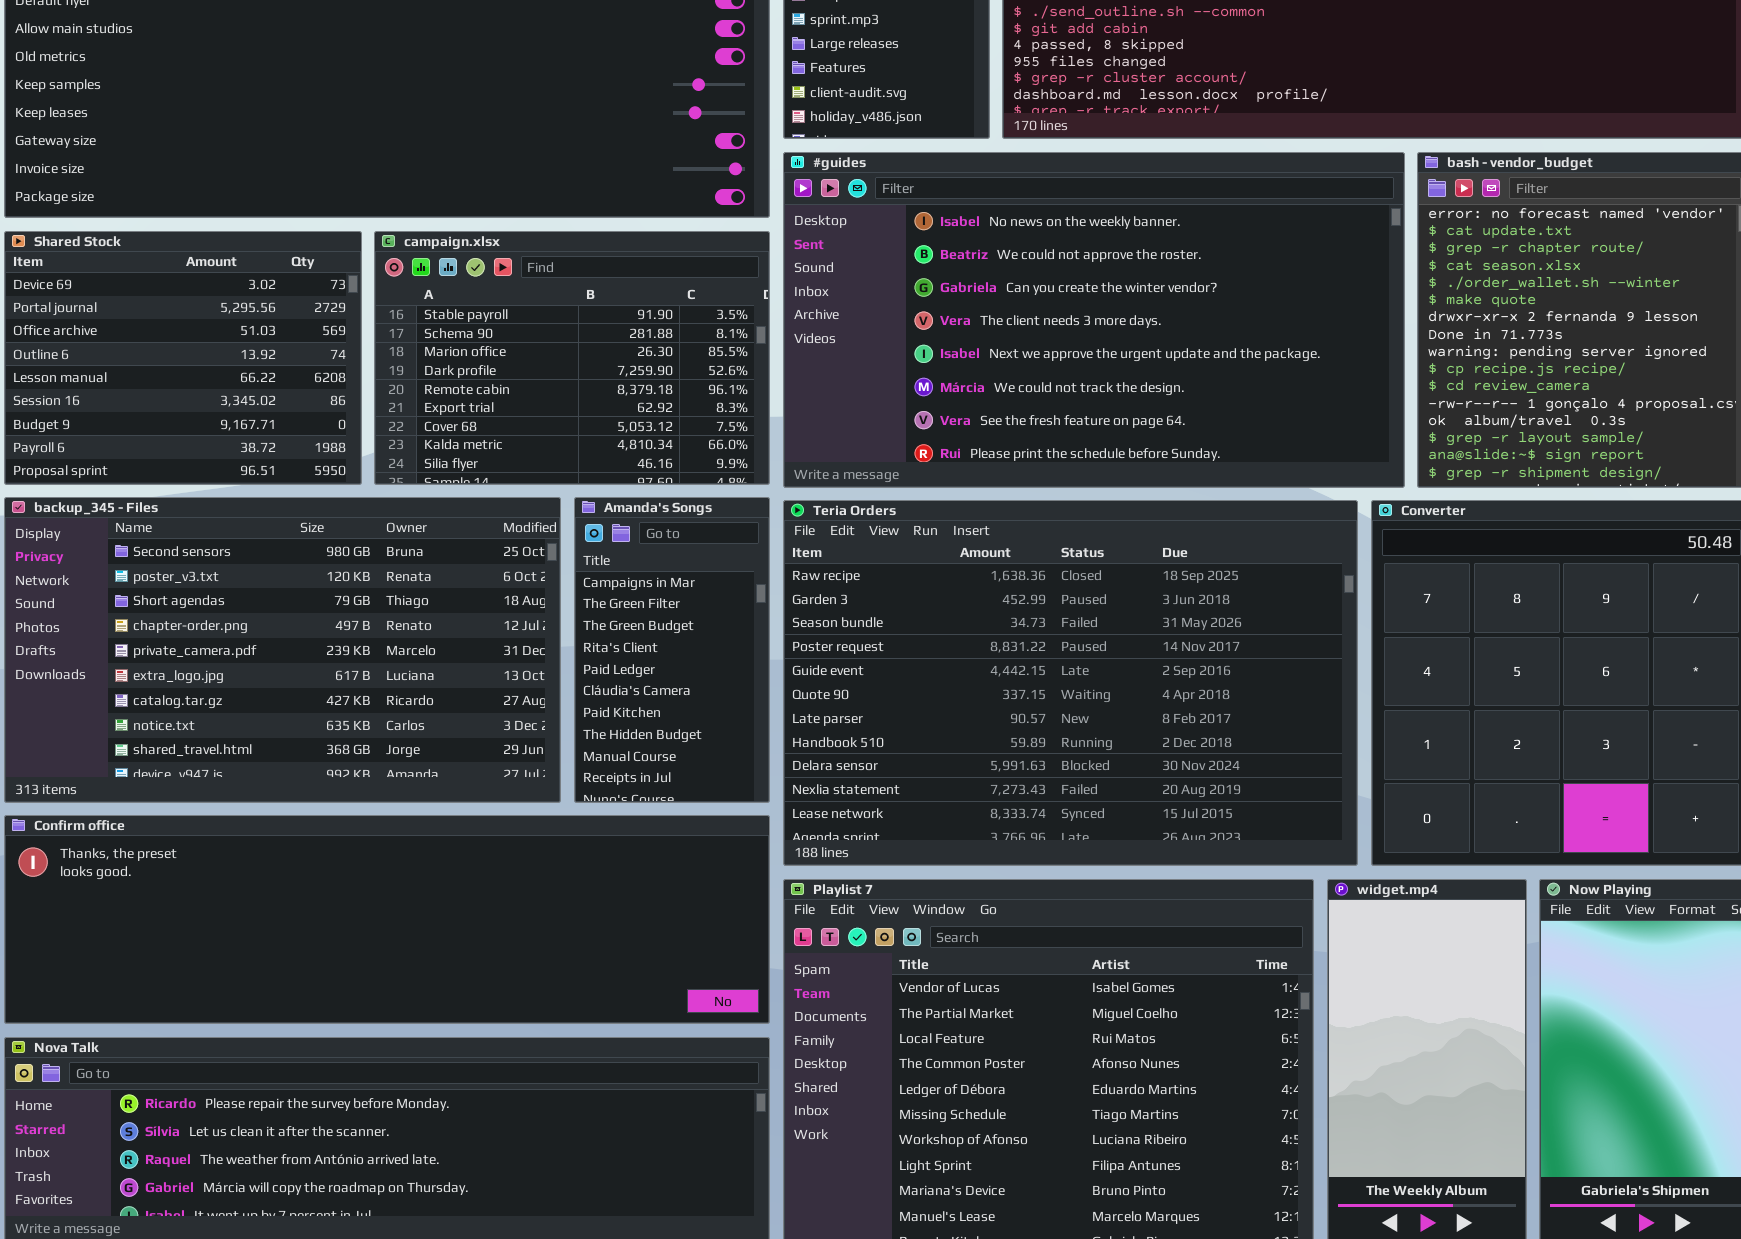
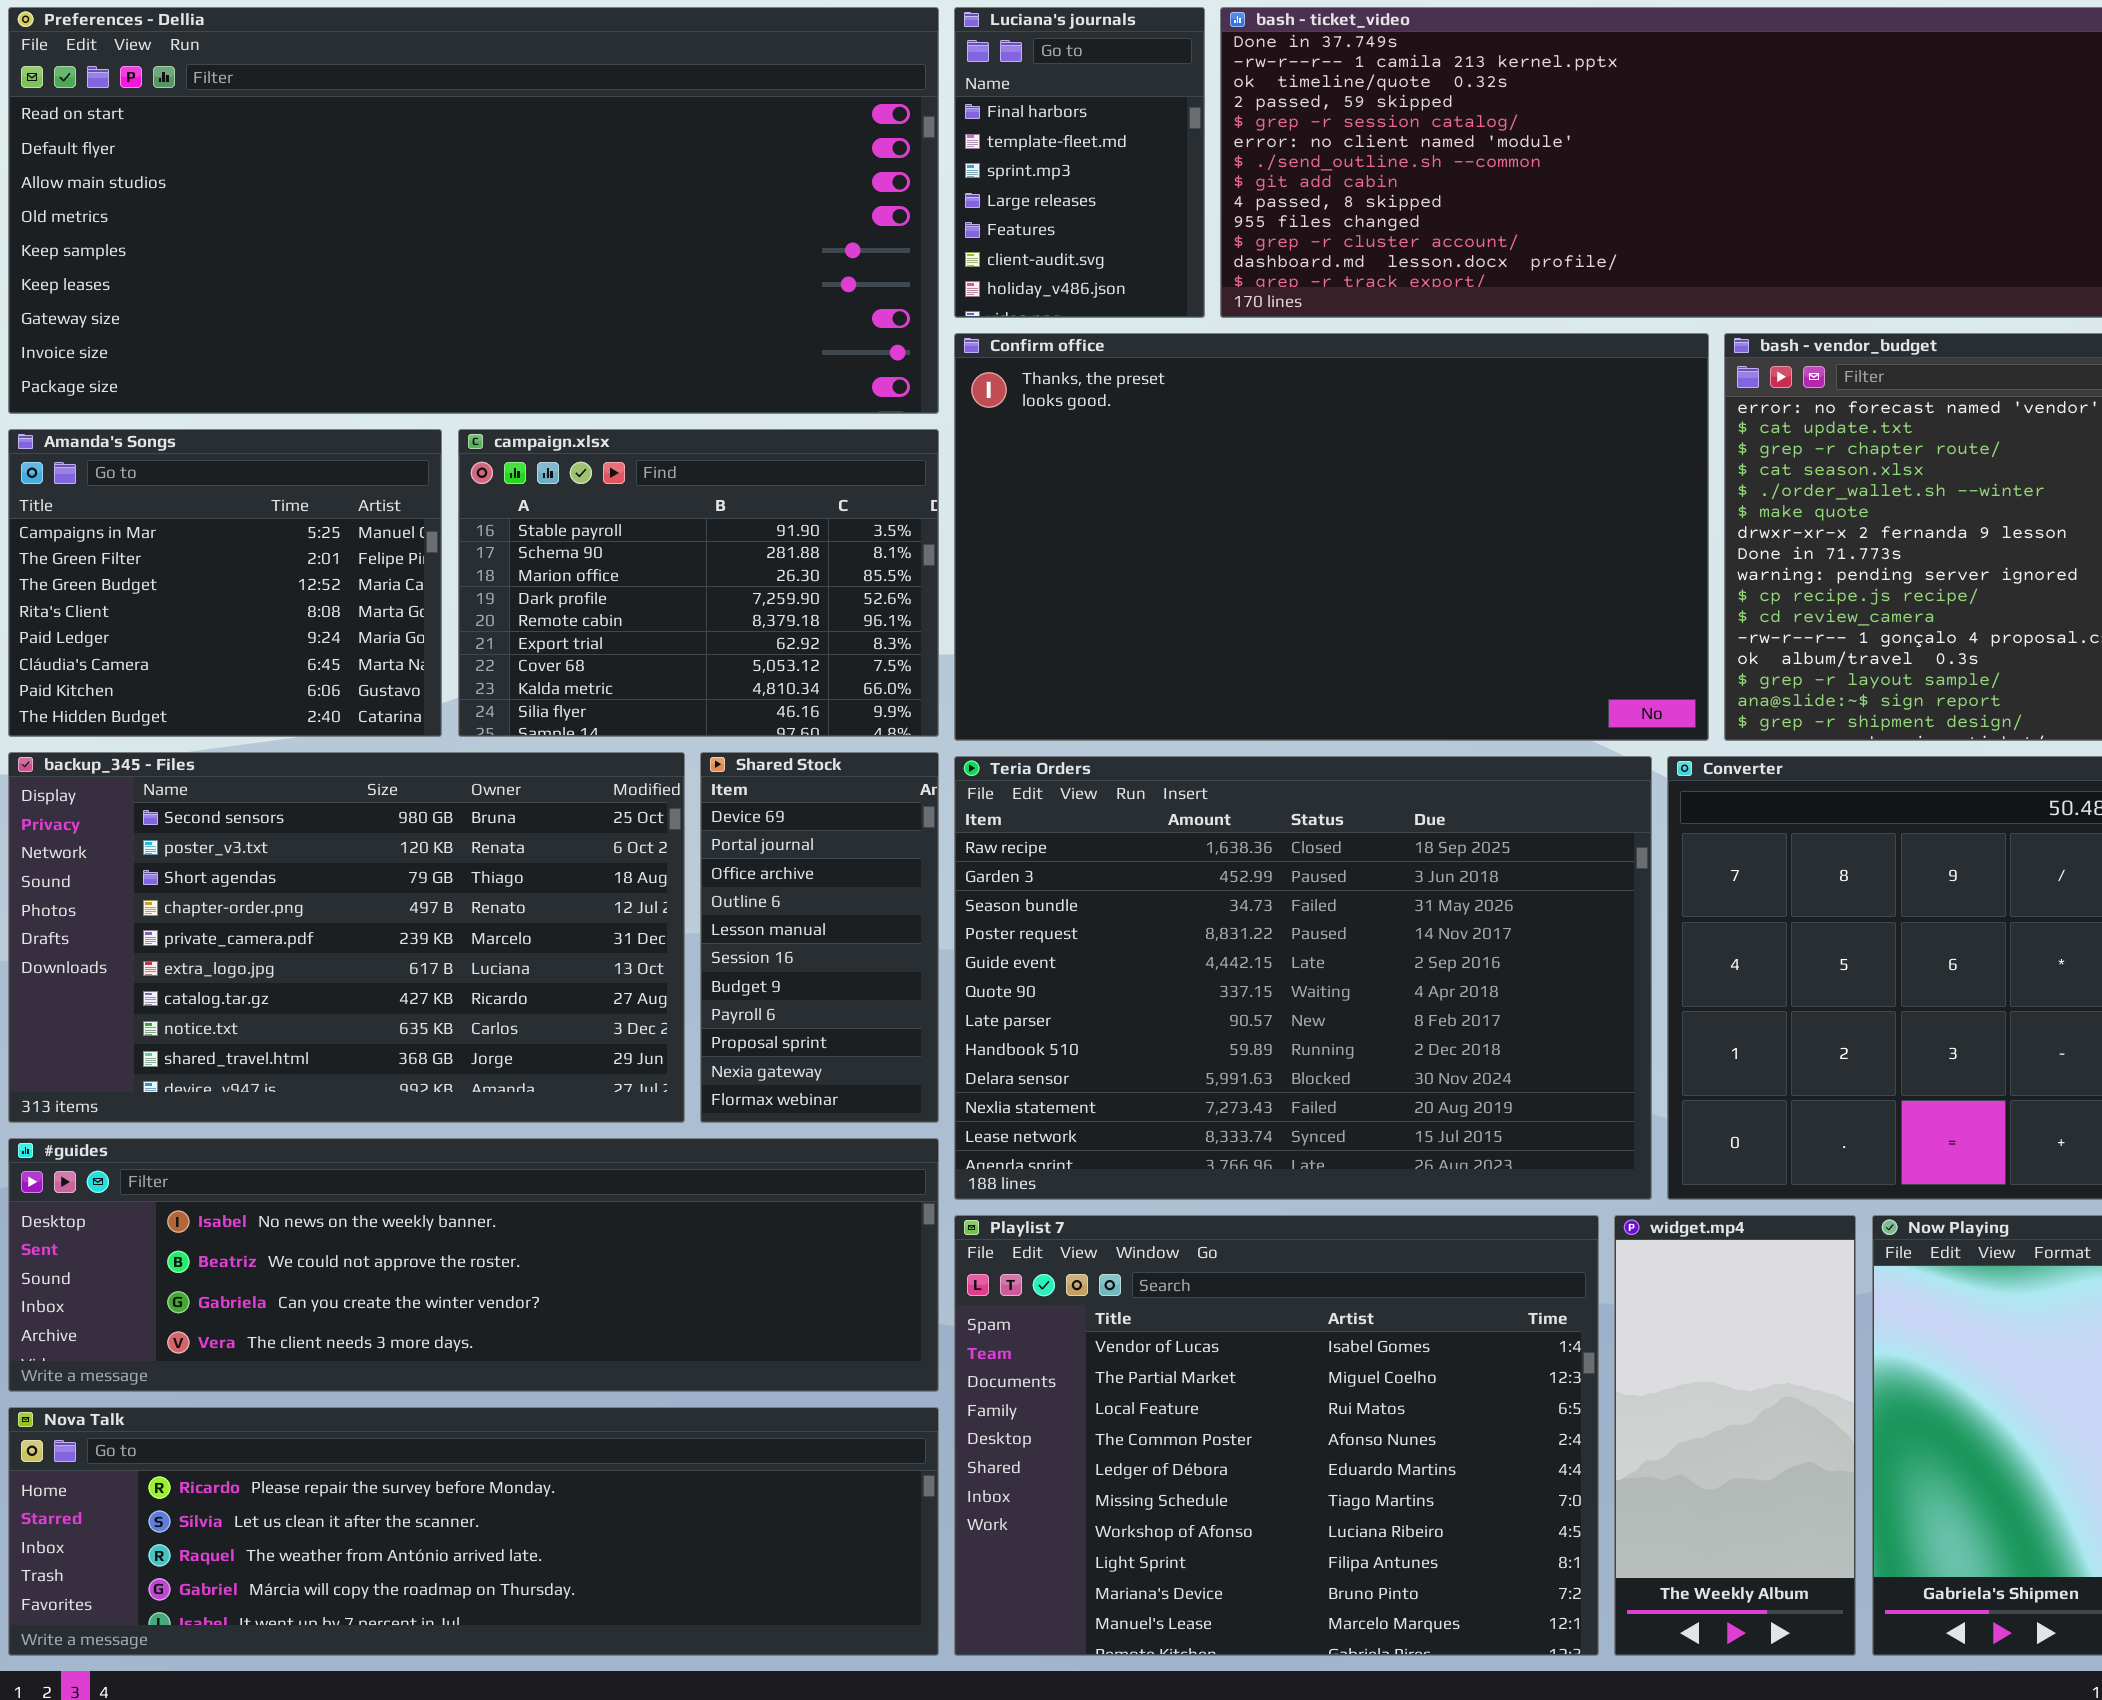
#guides: [783,152,1405,488] -> [8,1138,939,1392], moved, resized
Shared Stock: [4,231,362,485] -> [700,752,939,1123], moved, resized
Amanda's Songs: [574,497,770,803] -> [8,429,442,737], moved, resized
Confirm office: [4,815,770,1024] -> [954,333,1709,741], moved, resized

